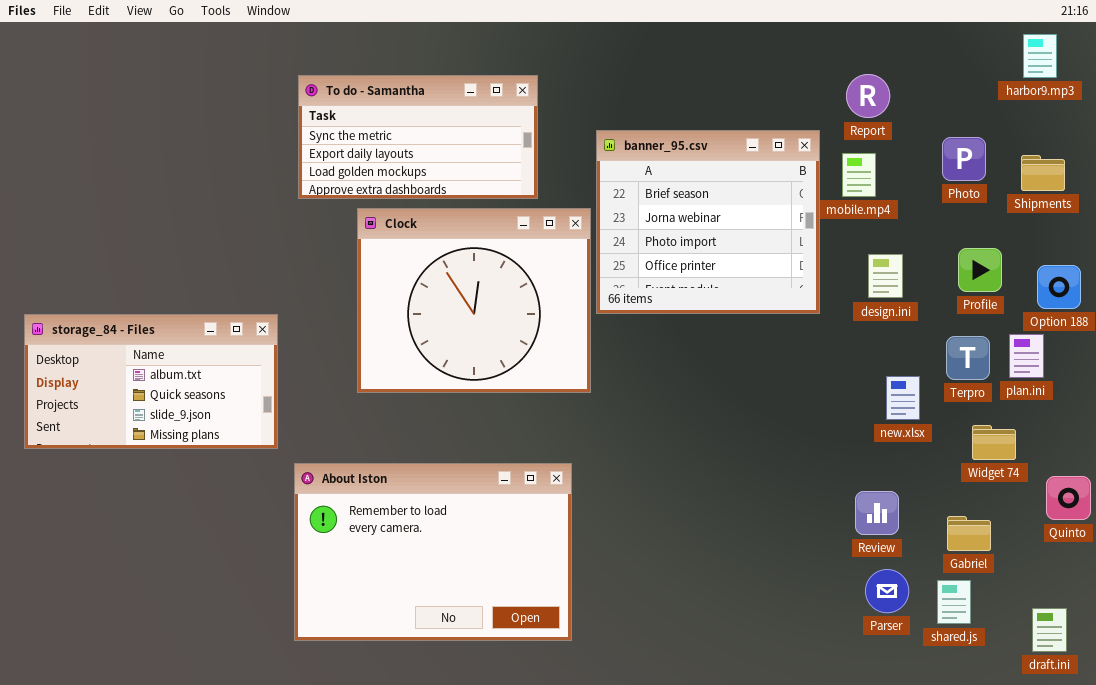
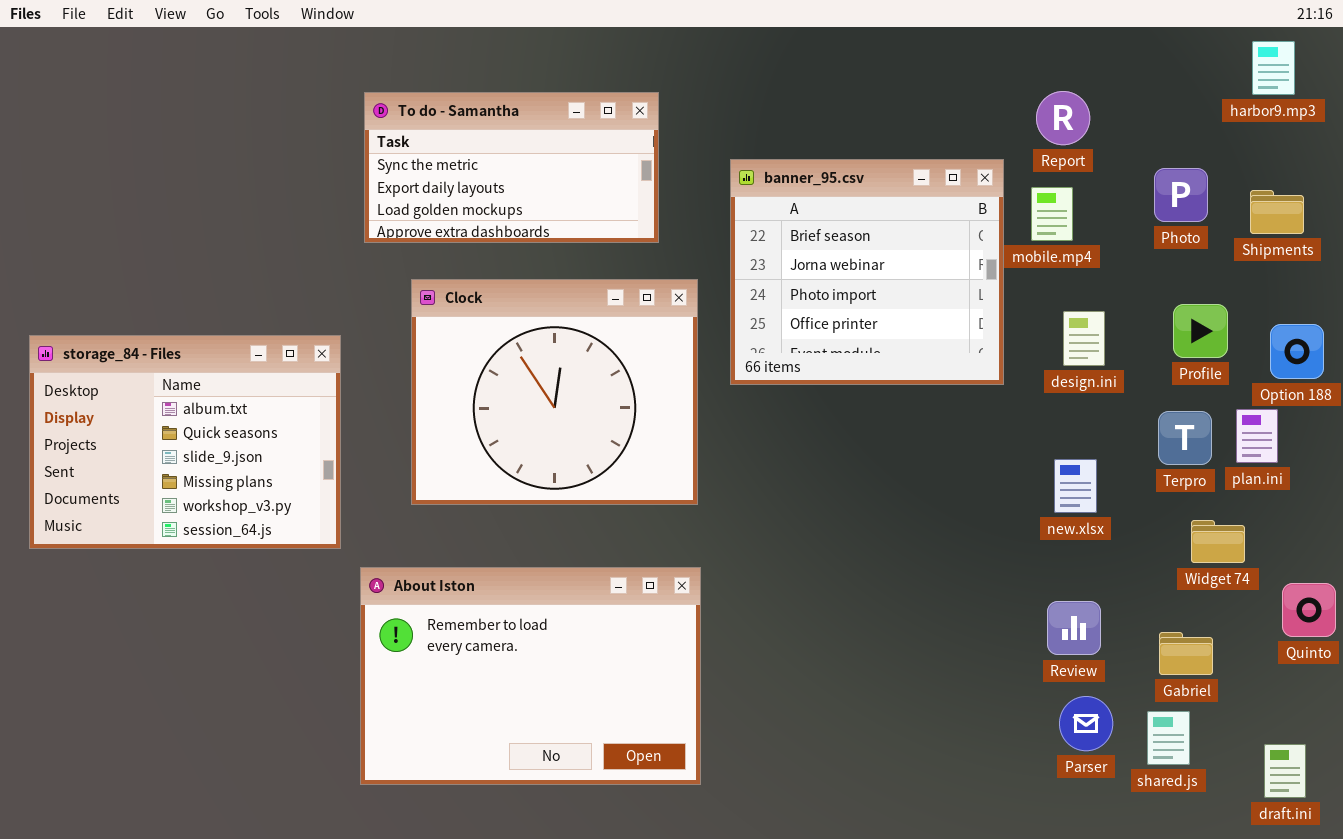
Clock: [357,208,591,393] -> [411,279,698,505], moved
storage_84 - Files: [24,314,278,449] -> [29,335,341,549], resized
new.xlsx: [886,376,920,420] -> [1054,459,1097,513], moved

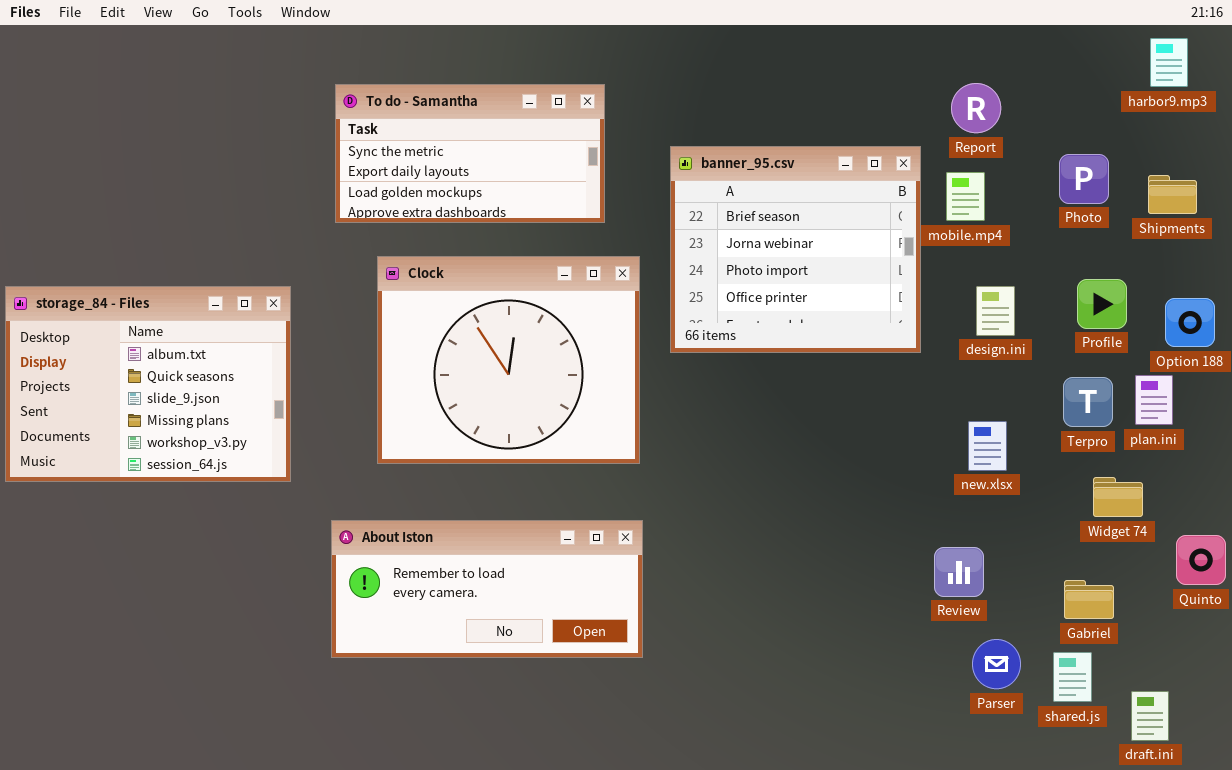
storage_84 - Files: [29,335,341,549] -> [5,286,291,482], moved
About Iston: [360,567,701,785] -> [331,520,643,658], resized
Review: [1047,601,1101,655] -> [934,547,984,597], moved
draft.ini: [1264,744,1306,798] -> [1131,691,1169,741], moved

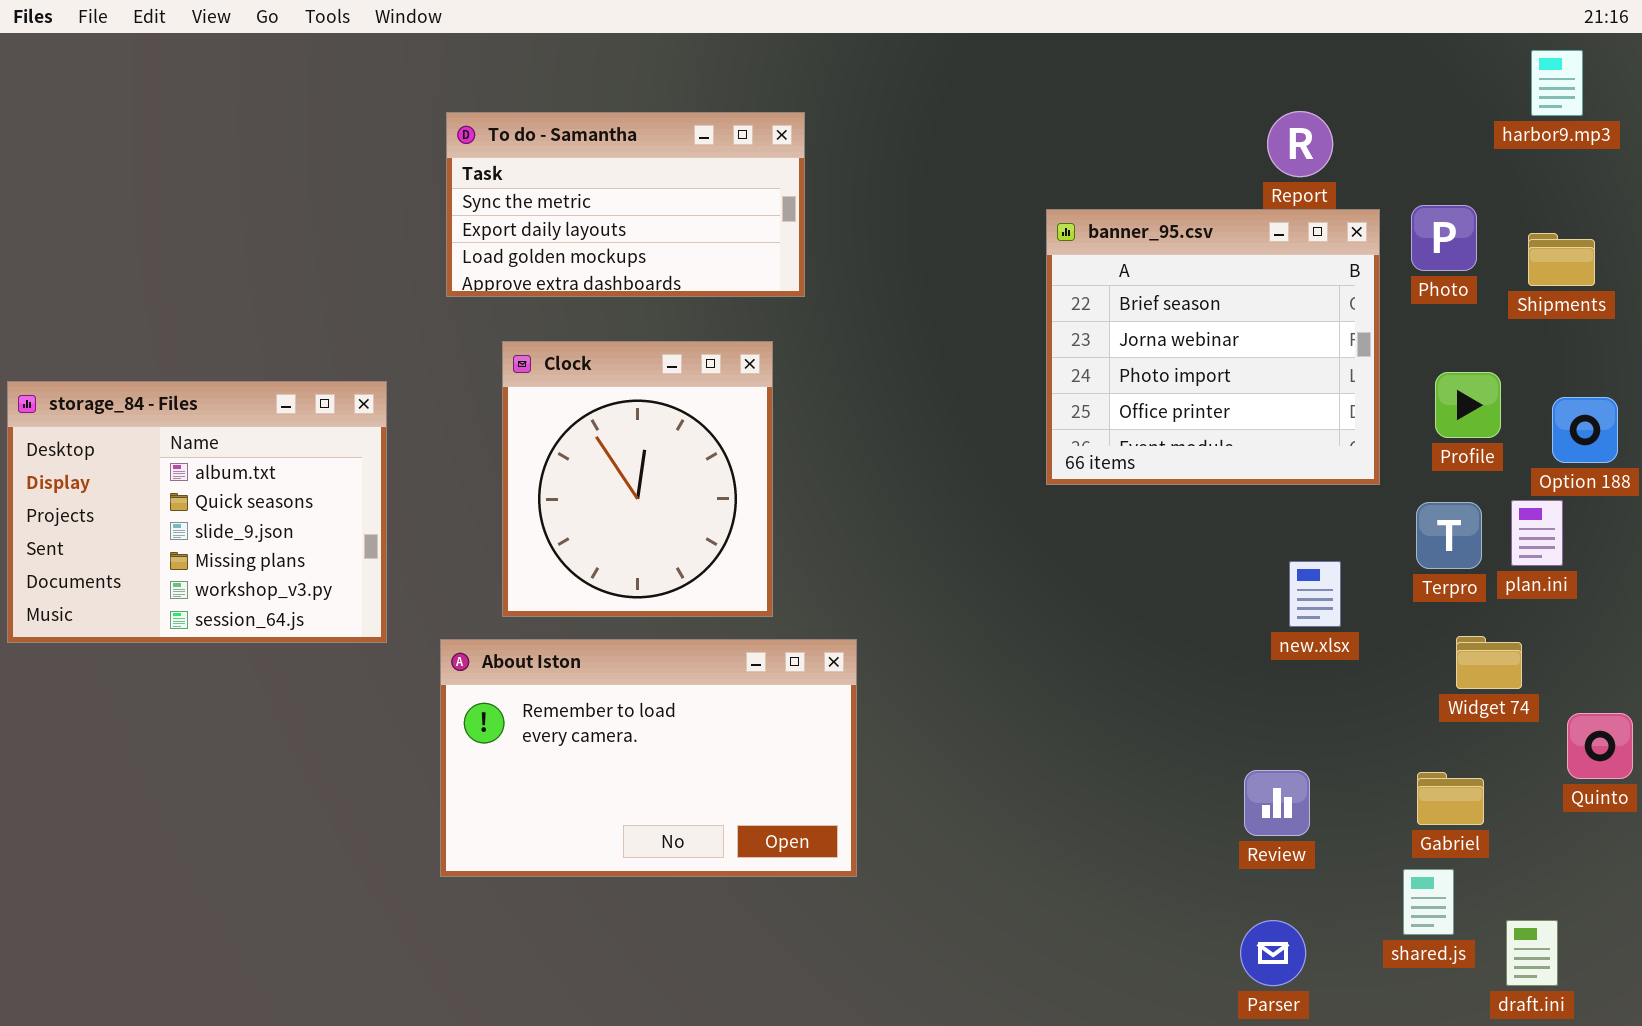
banner_95.csv: [670,146,921,353] -> [1046,209,1380,485], moved
Clock: [377,256,640,464] -> [502,341,773,617], resized
About Iston: [331,520,643,658] -> [440,639,857,877], resized
Review: [934,547,984,597] -> [1244,770,1310,836], moved
Parser: [972,639,1021,689] -> [1240,920,1306,986], moved

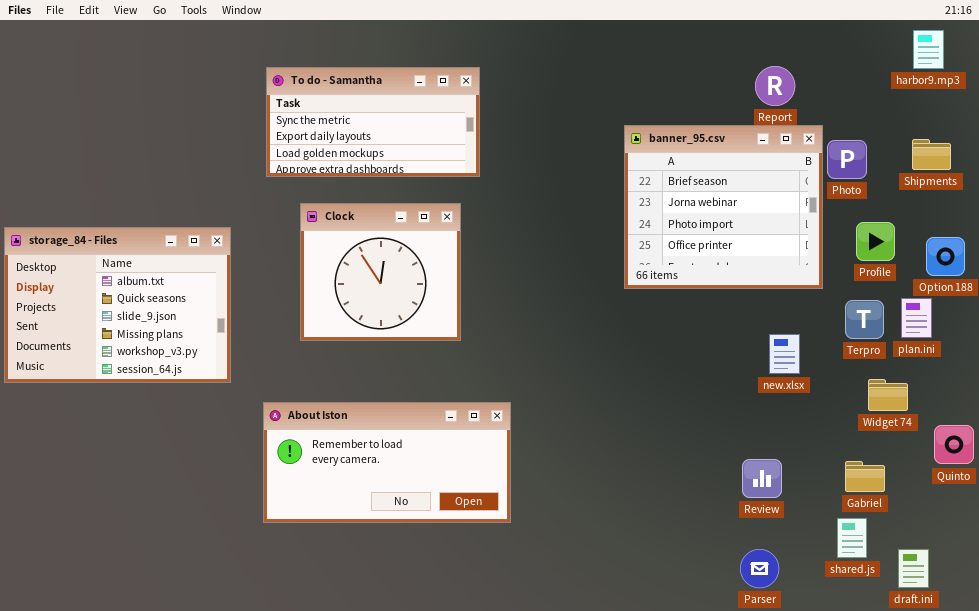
Photo: [1411,205,1477,271] -> [827,140,867,179], moved
Clock: [502,341,773,617] -> [300,203,461,341], resized
About Iston: [440,639,857,877] -> [263,402,511,523], resized

